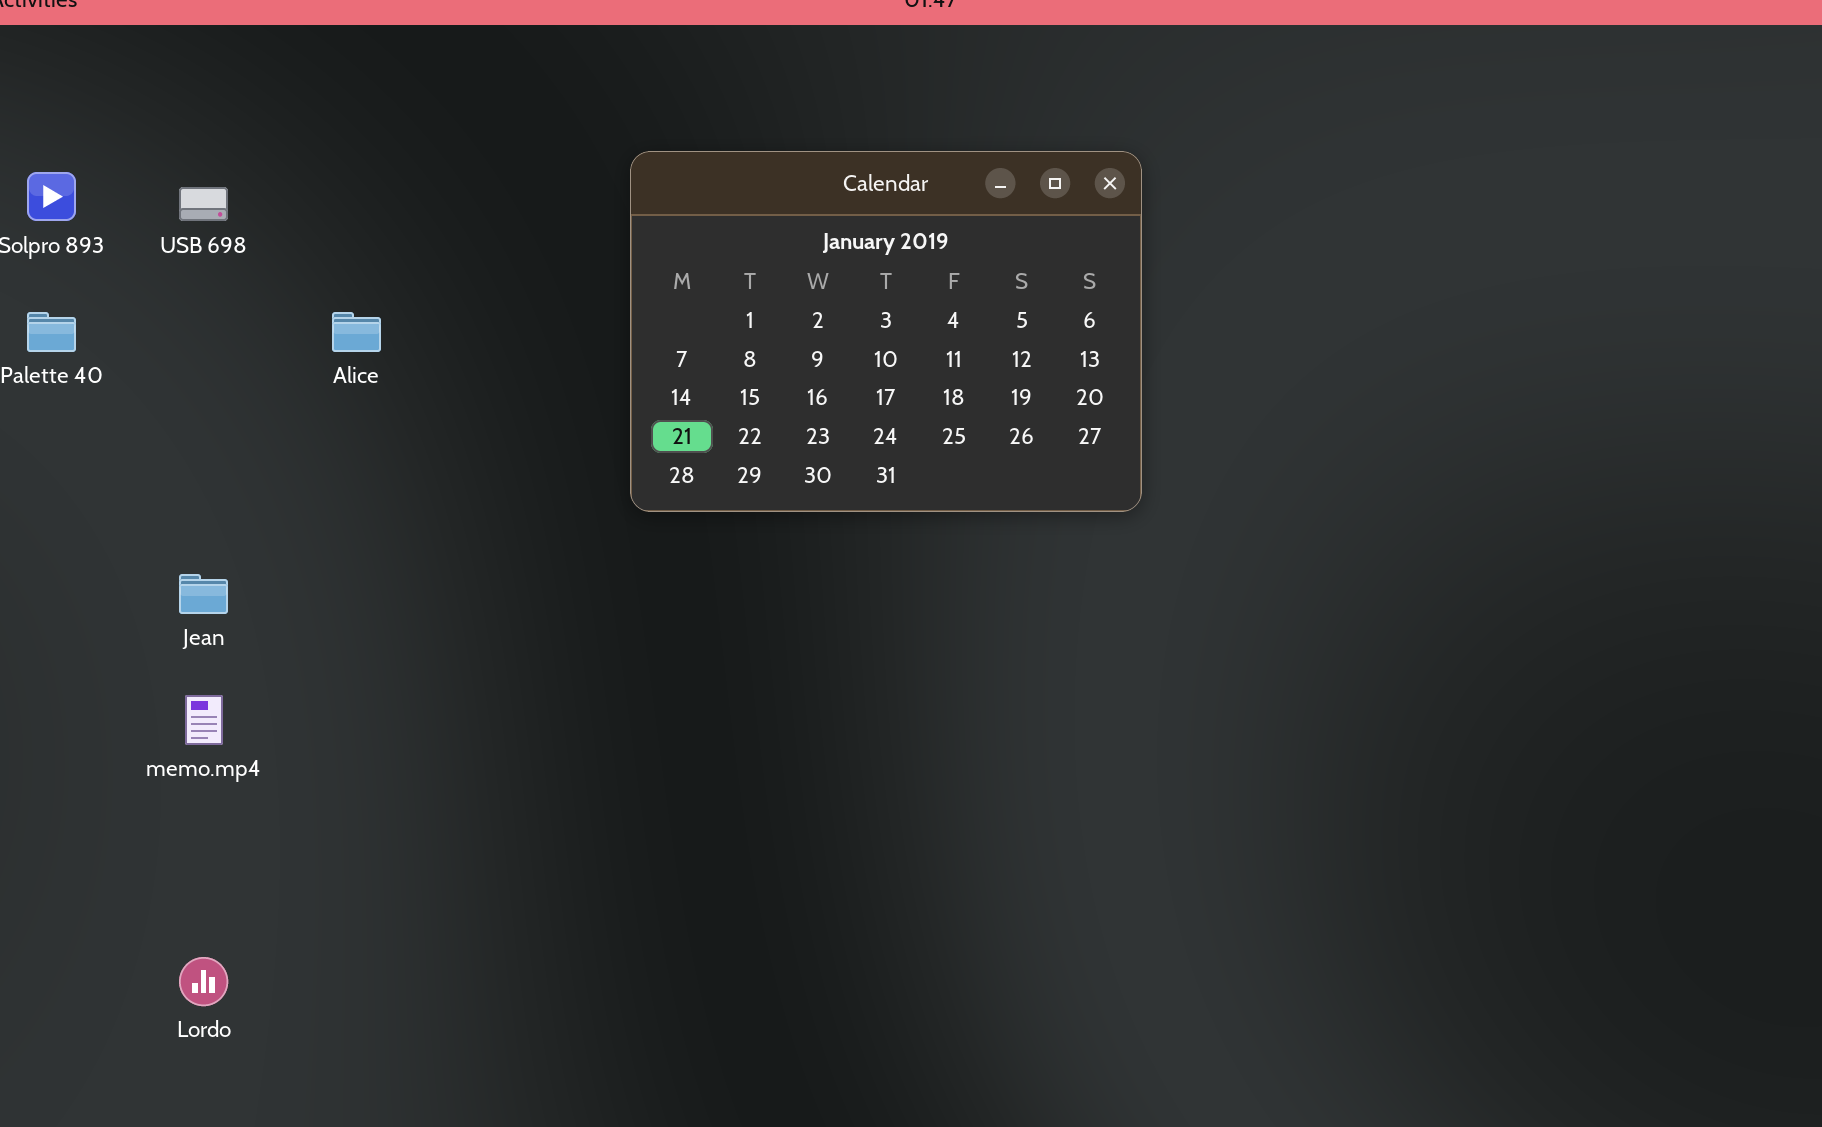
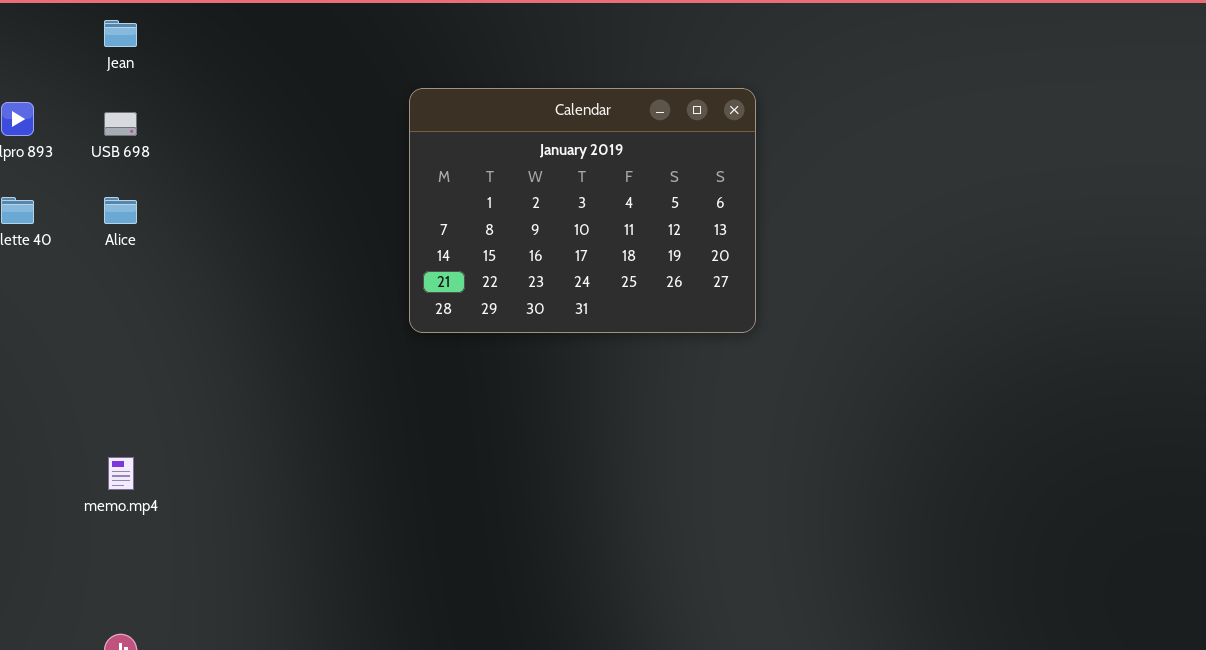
Alice: [332,312,381,352] -> [104,197,137,224], moved
Jean: [179,574,228,614] -> [104,20,137,47], moved

